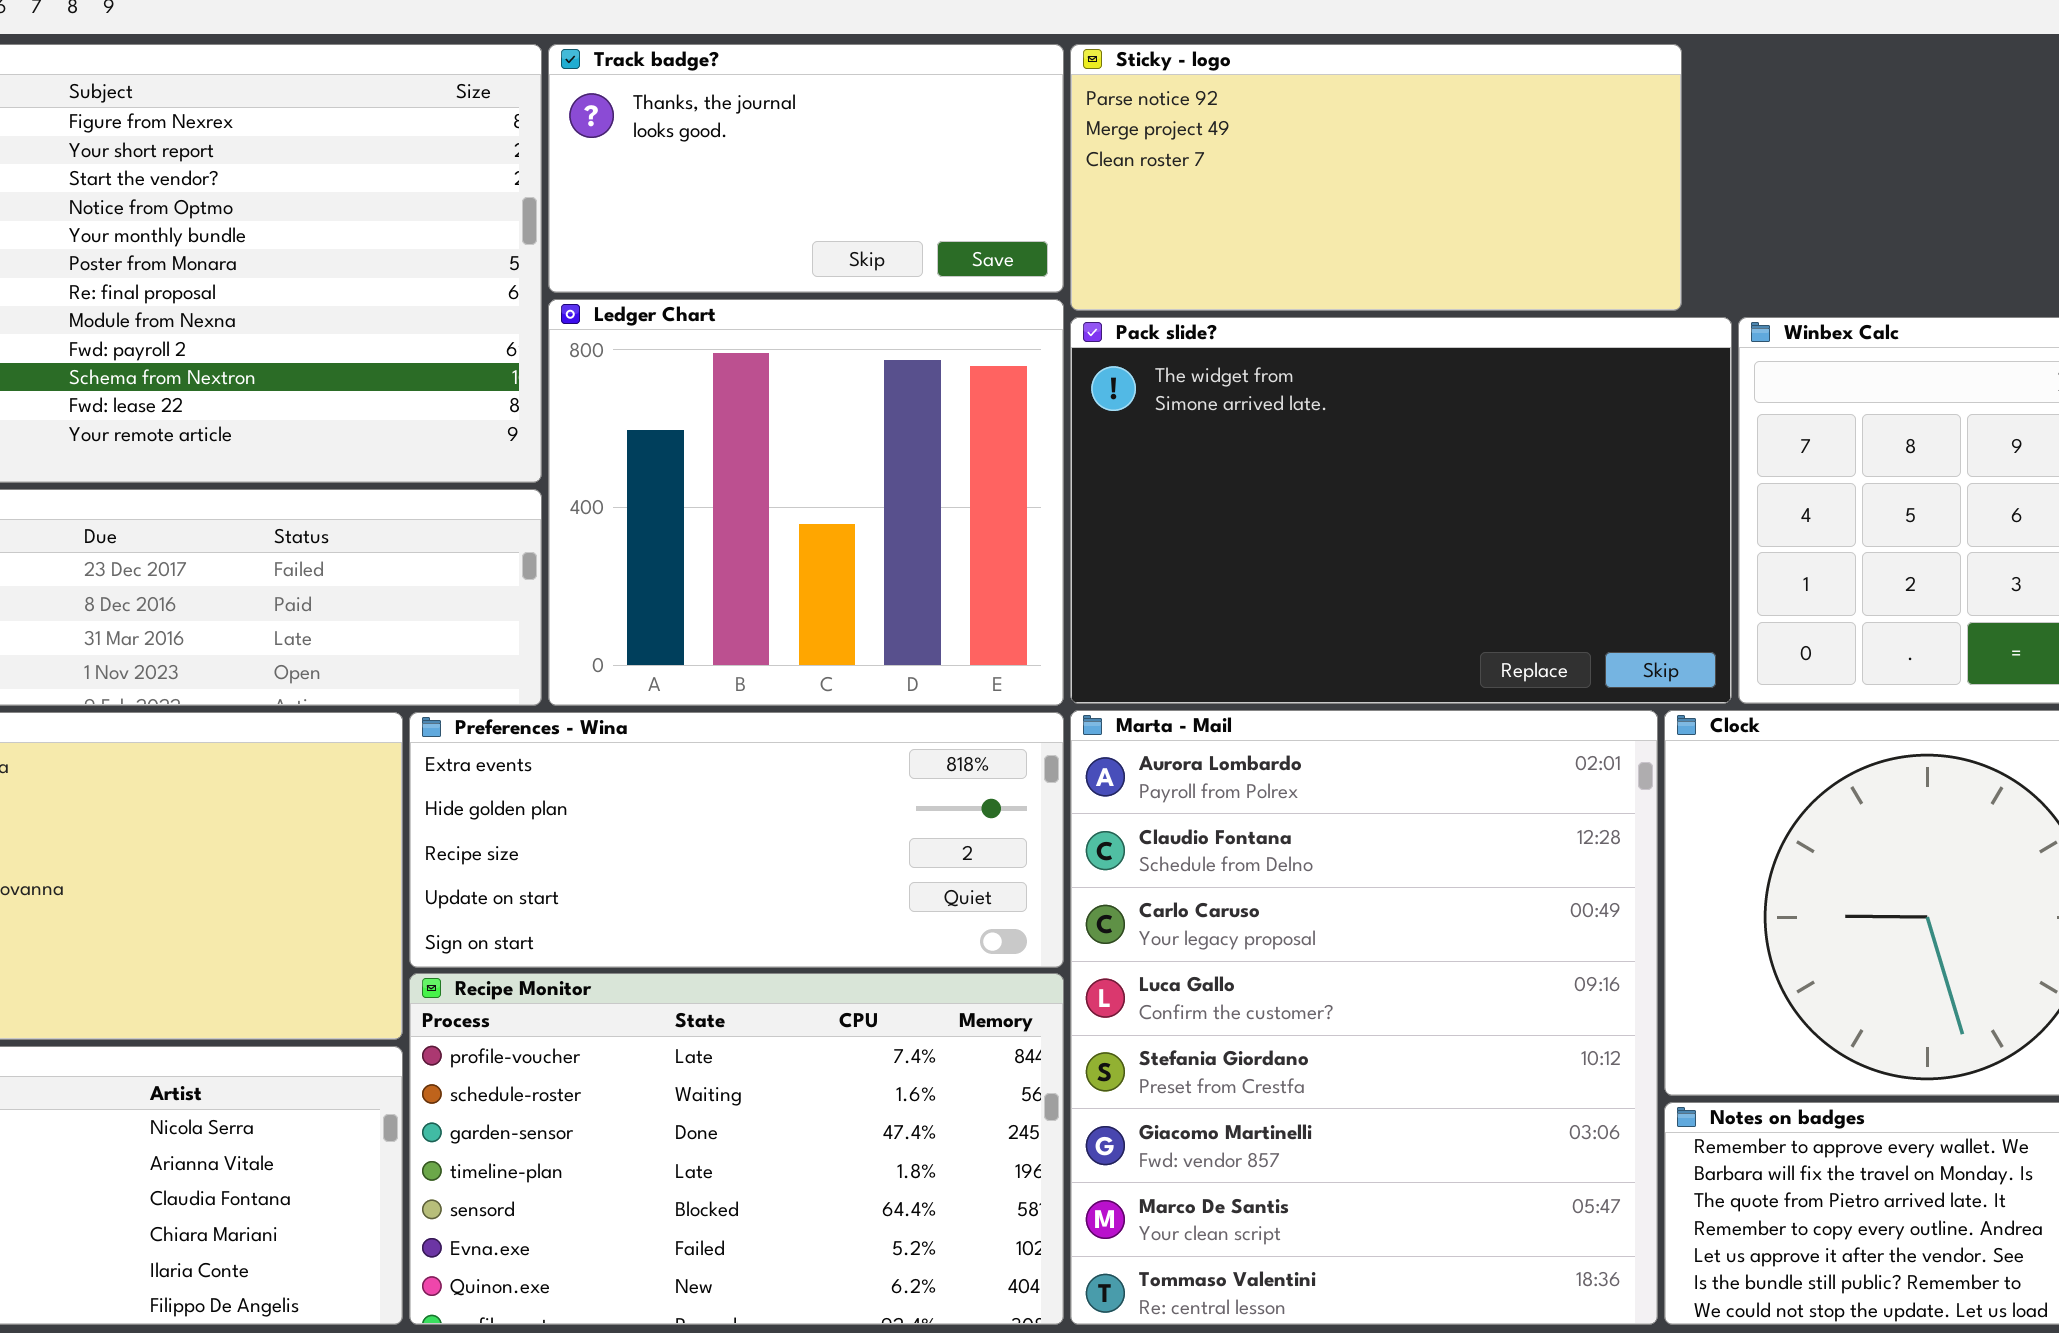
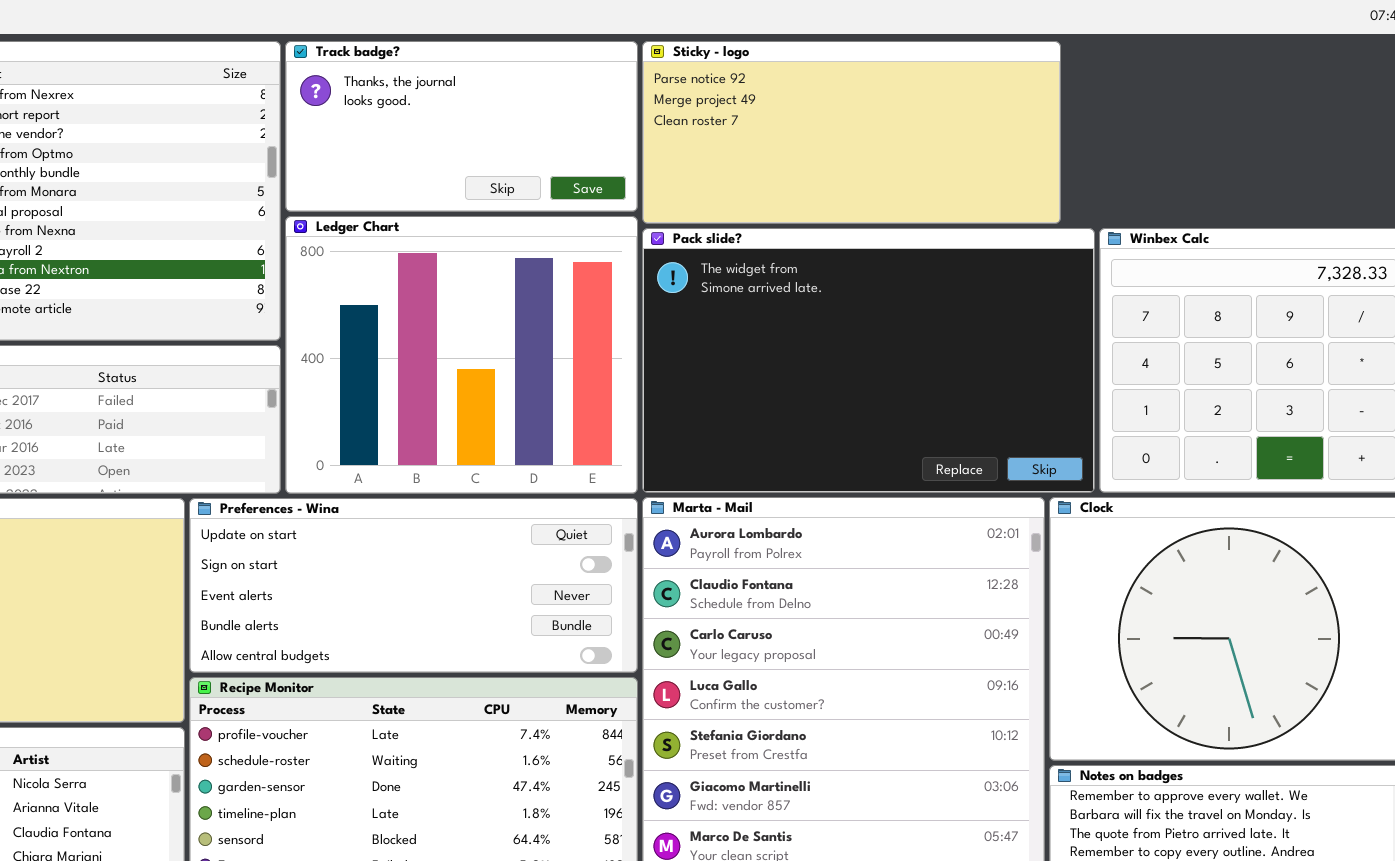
Preferences - Wina: [409,712,1064,968] -> [189,498,638,673], scrolled down 3 rows

